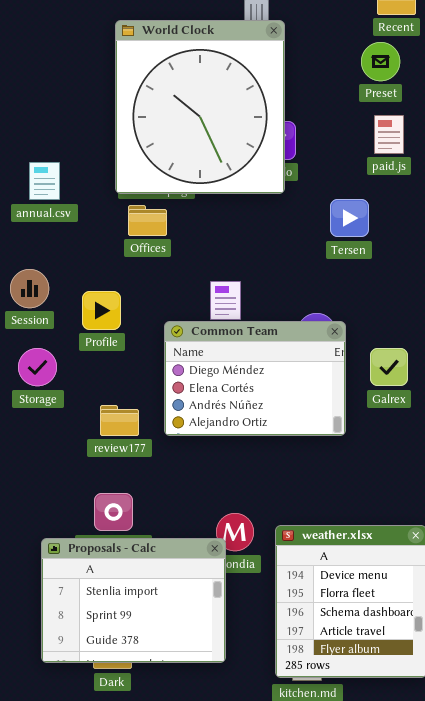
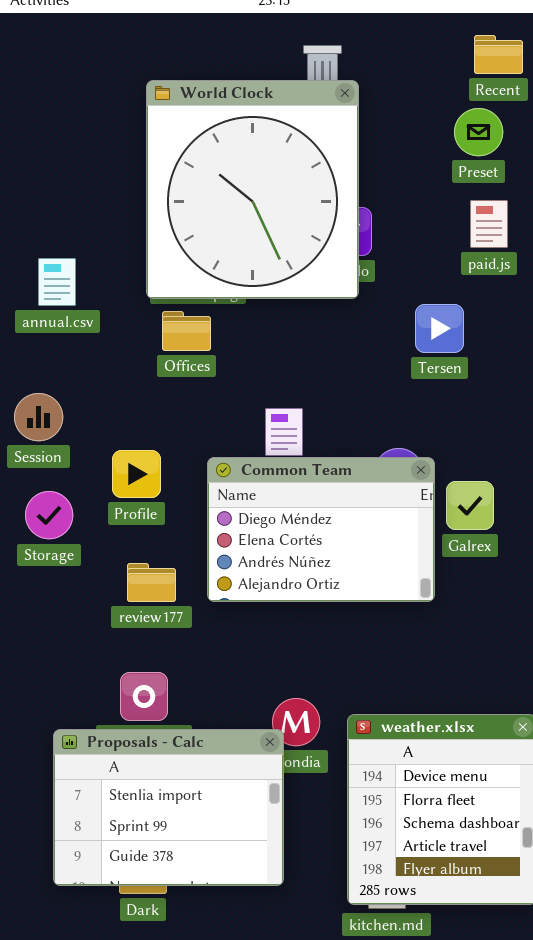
Profile: [82,291,121,330] -> [112,450,161,498], moved
Galrex: [370,348,408,386] -> [446,481,494,530], moved

